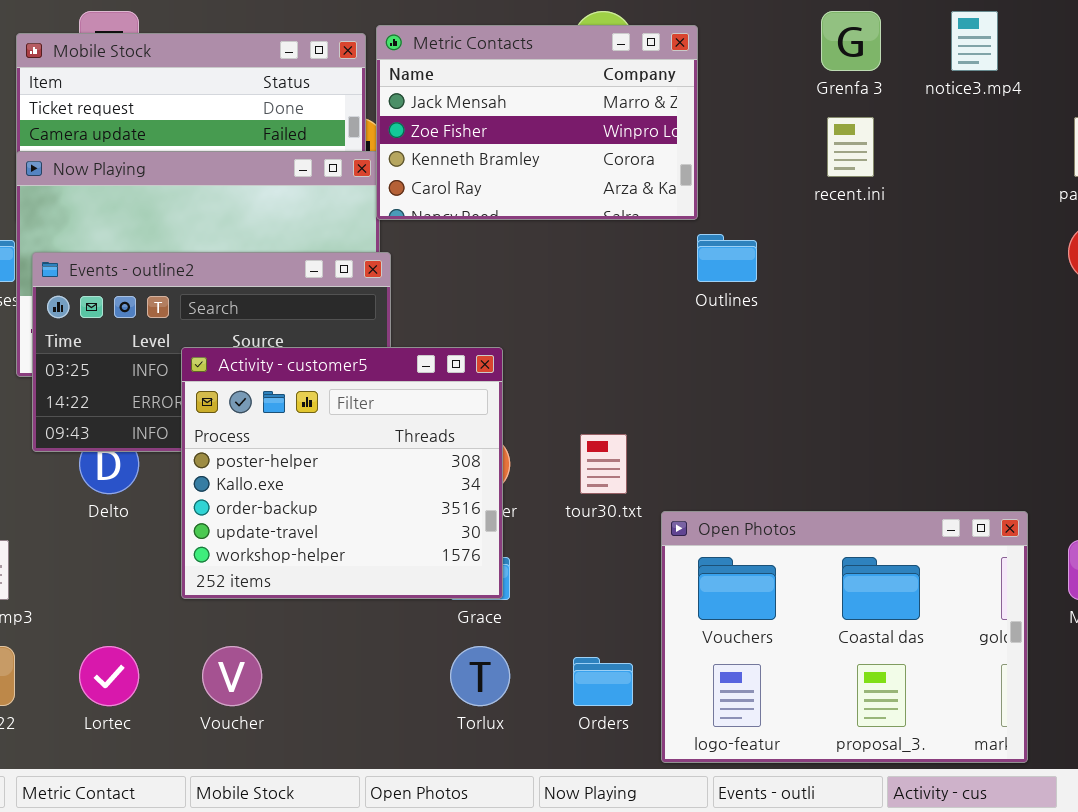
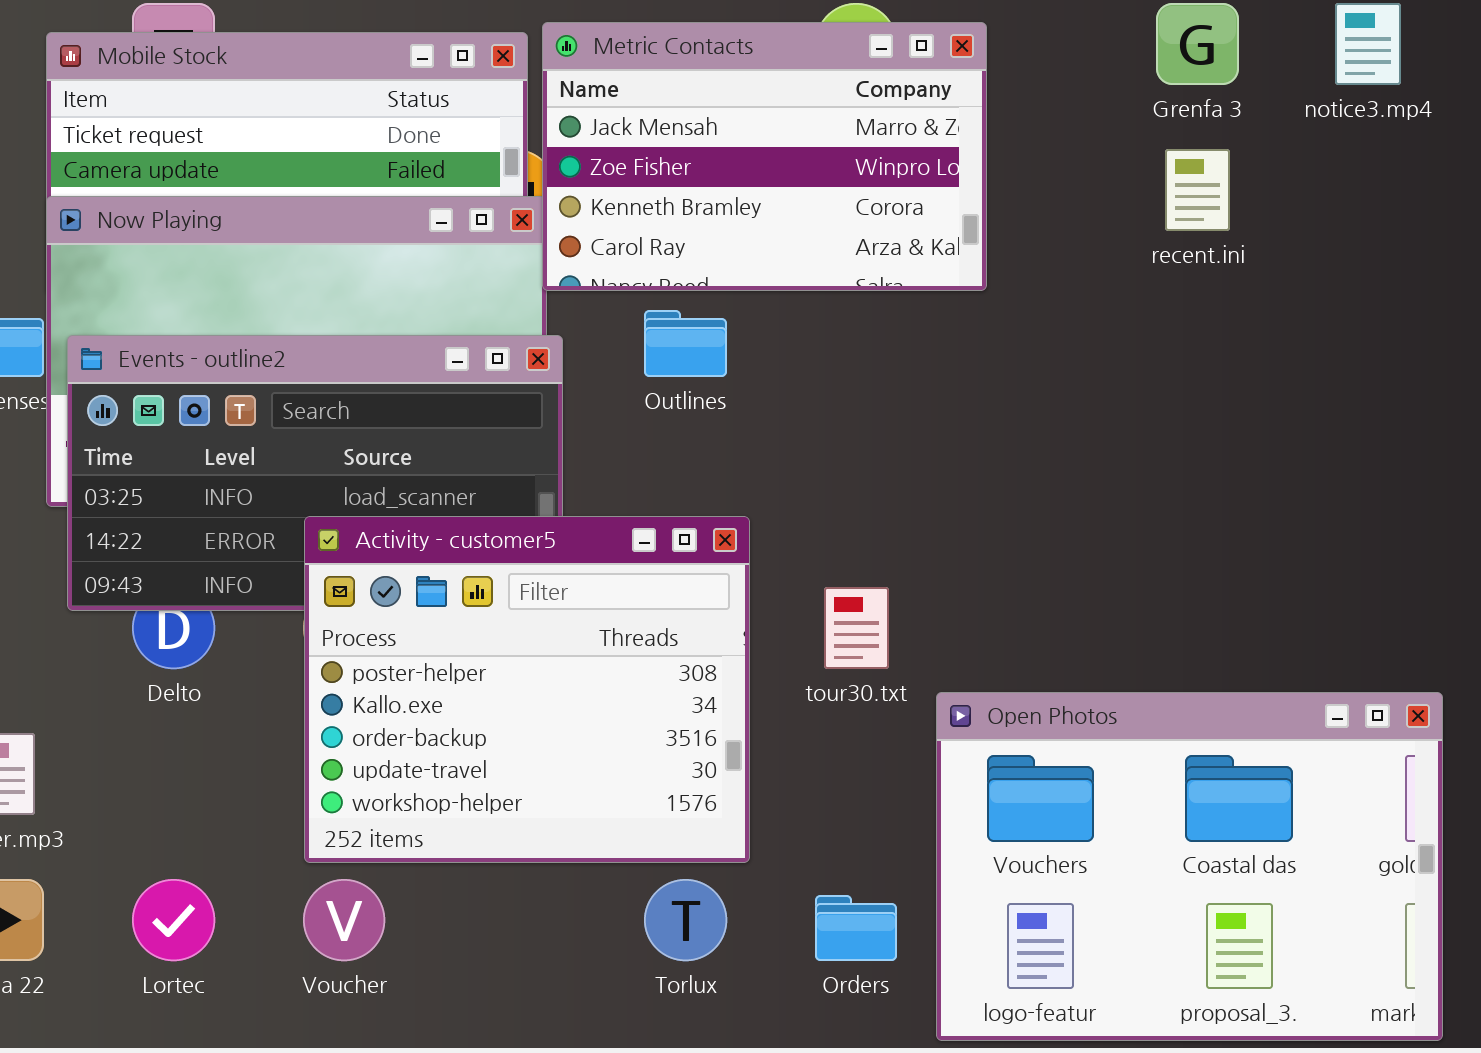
Outlines: [697,234,757,282] -> [644,310,727,377], moved
Activity - customer5: [181,347,503,599] -> [304,516,750,863], moved

